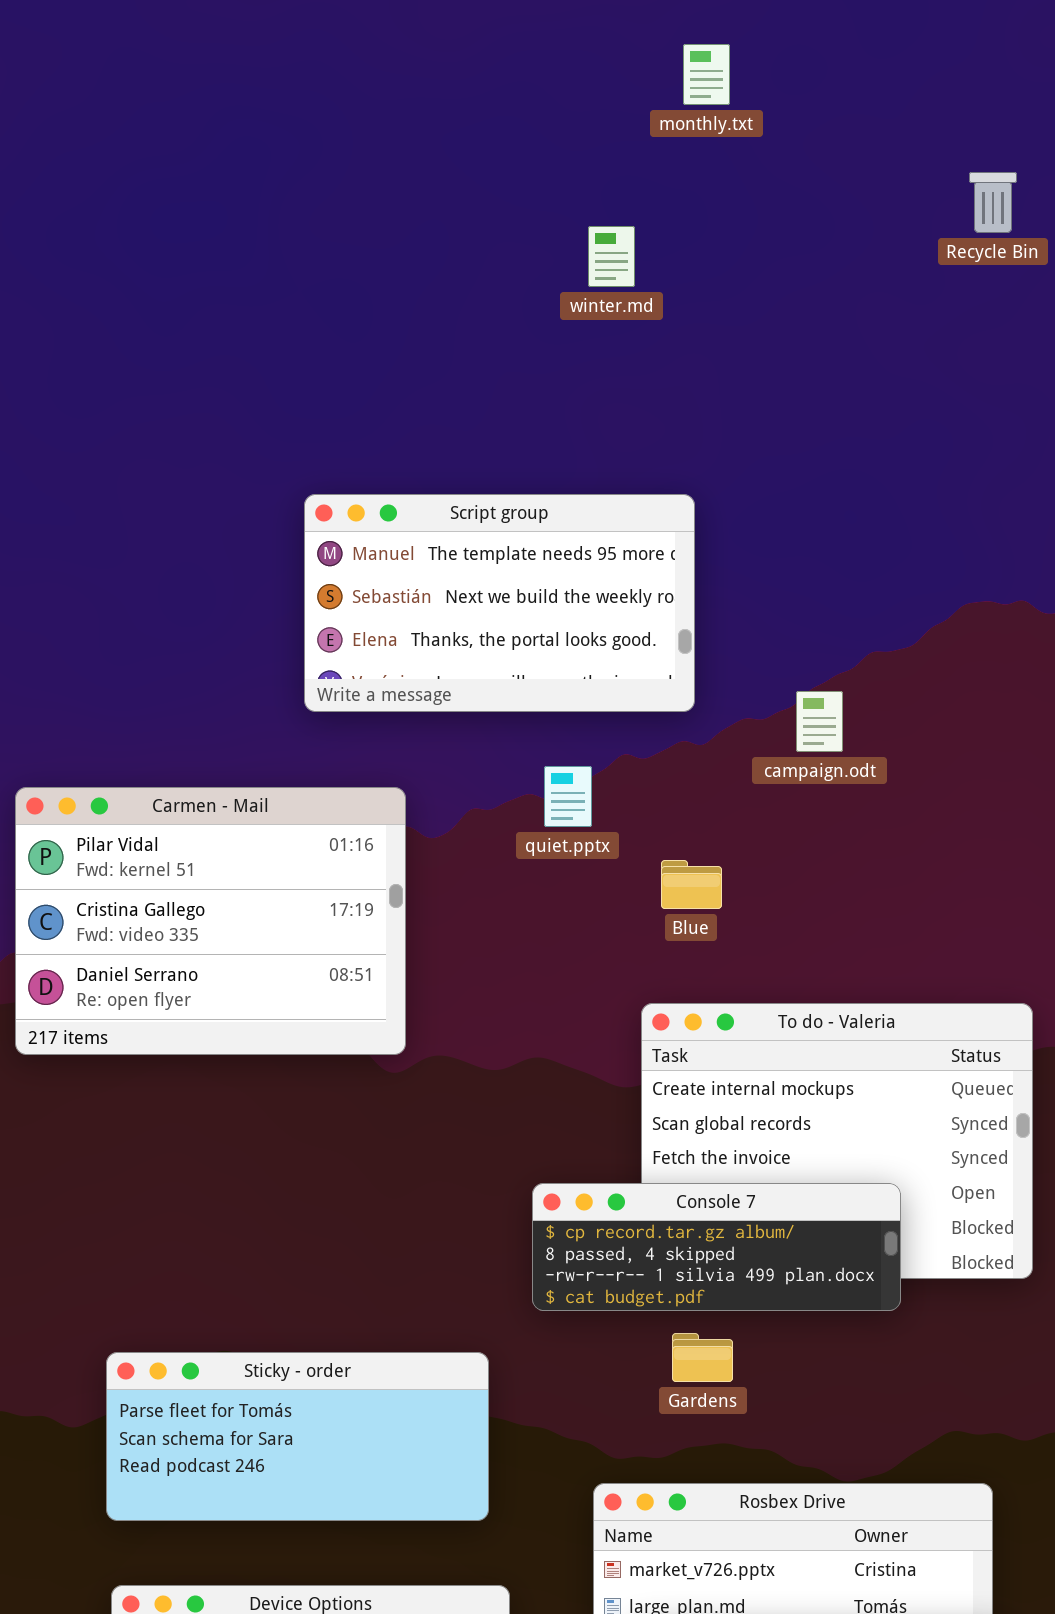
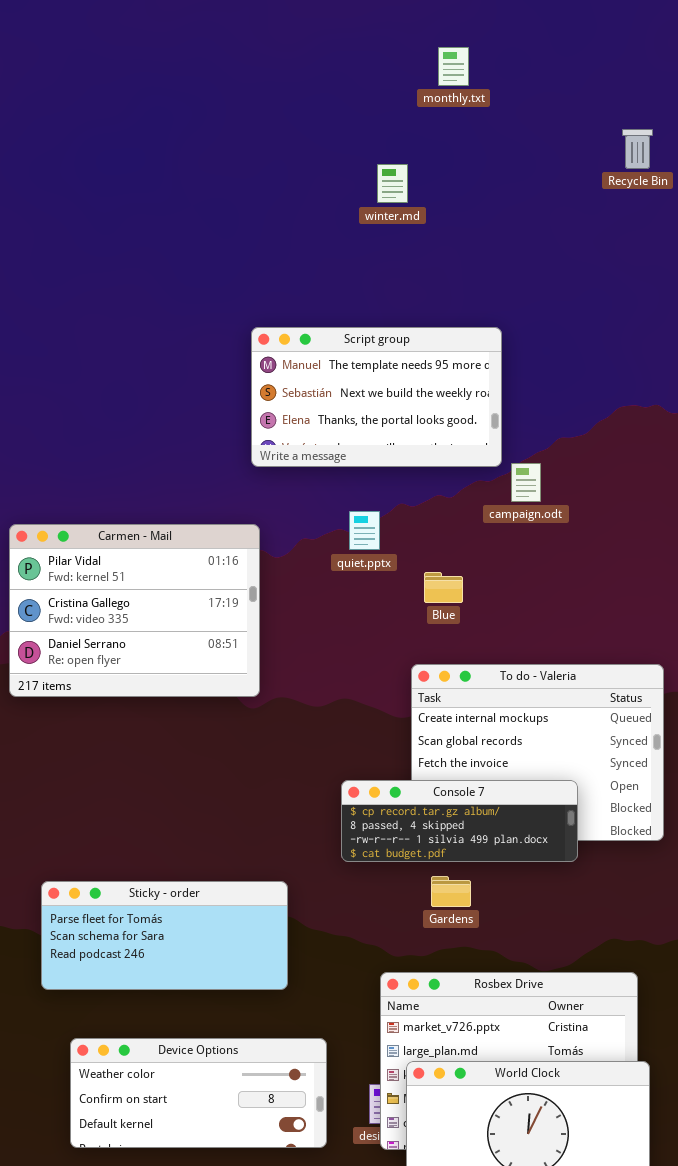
Script group: [304,494,695,712] -> [251,327,502,467], moved
Sticky - order: [106,1352,489,1521] -> [41,881,288,990], moved

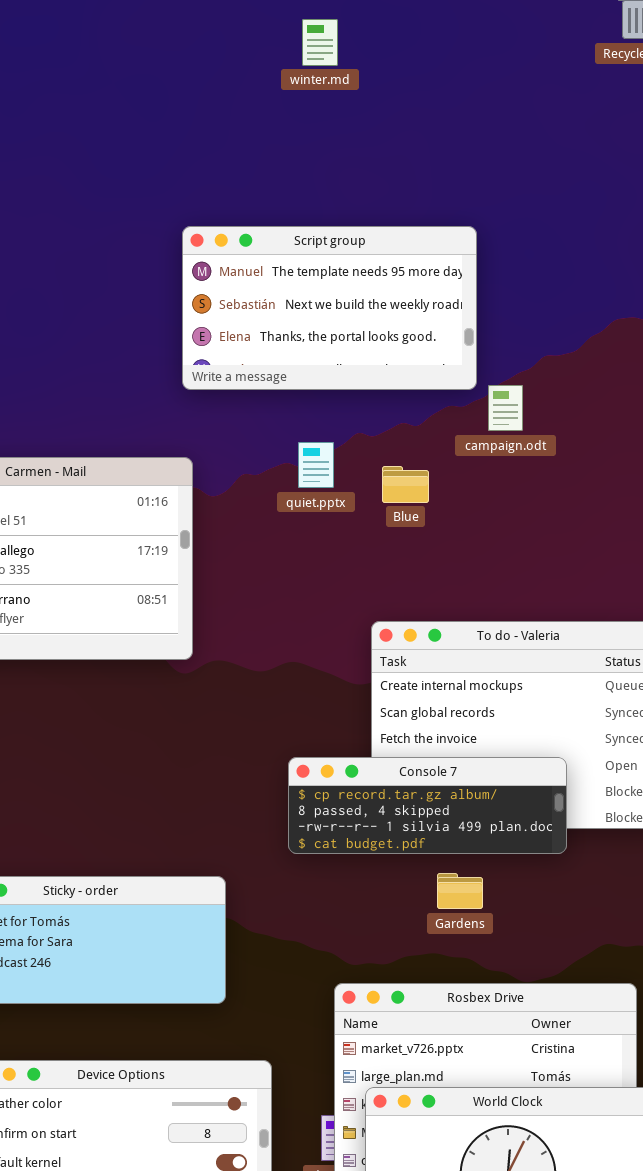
winter.md: [377,164,408,203] -> [302,19,338,66], moved
Blue: [424,572,463,603] -> [382,466,429,503], moved
Gardens: [431,876,471,907] -> [437,873,483,909], moved

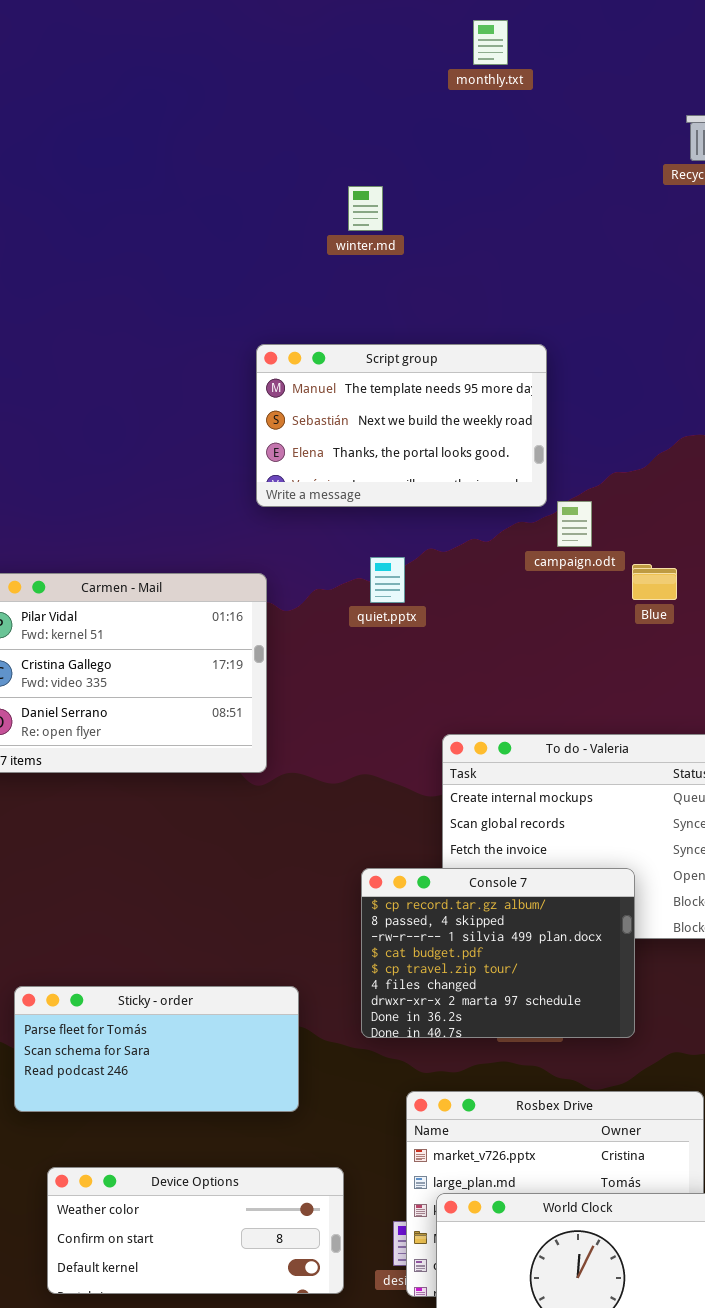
winter.md: [302,19,338,66] -> [348,186,383,231], moved
Blue: [382,466,429,503] -> [632,564,677,600], moved
Console 7: [288,757,567,854] -> [361,868,635,1038], resized

